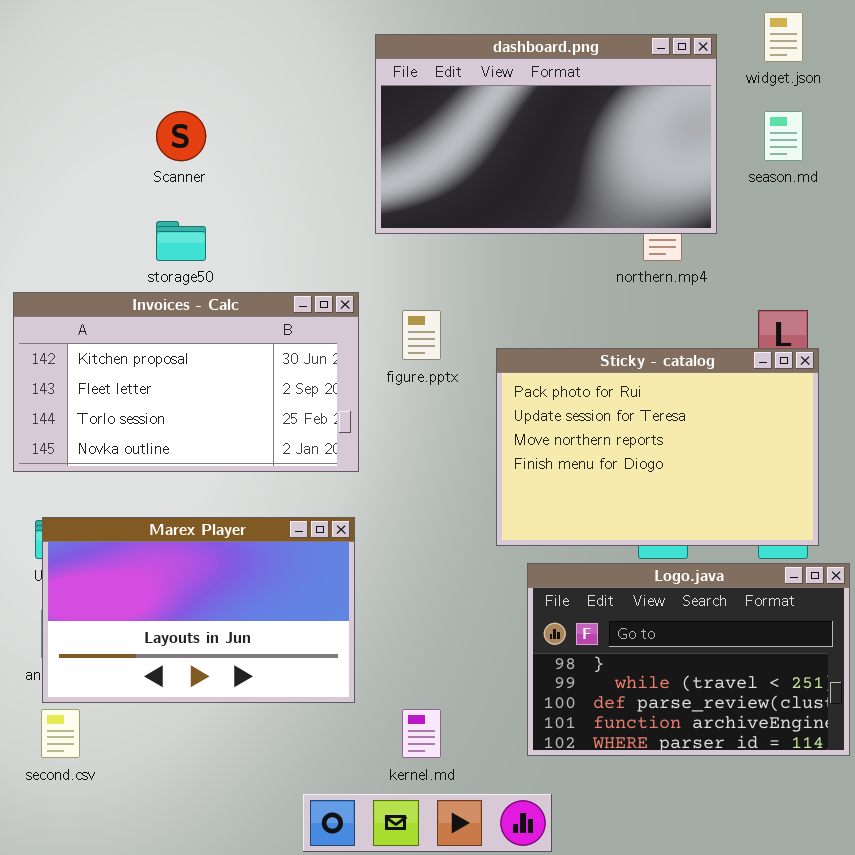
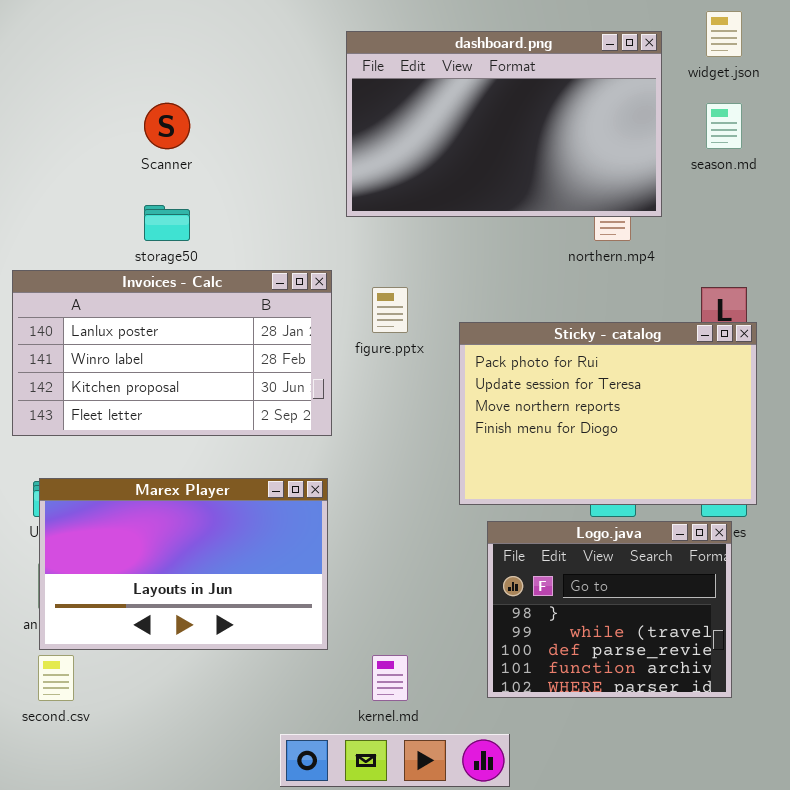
Invoices - Calc: [13,292,359,472] -> [12,270,332,436], scrolled up 2 rows
Logo.java: [527,563,850,756] -> [487,521,732,698], resized

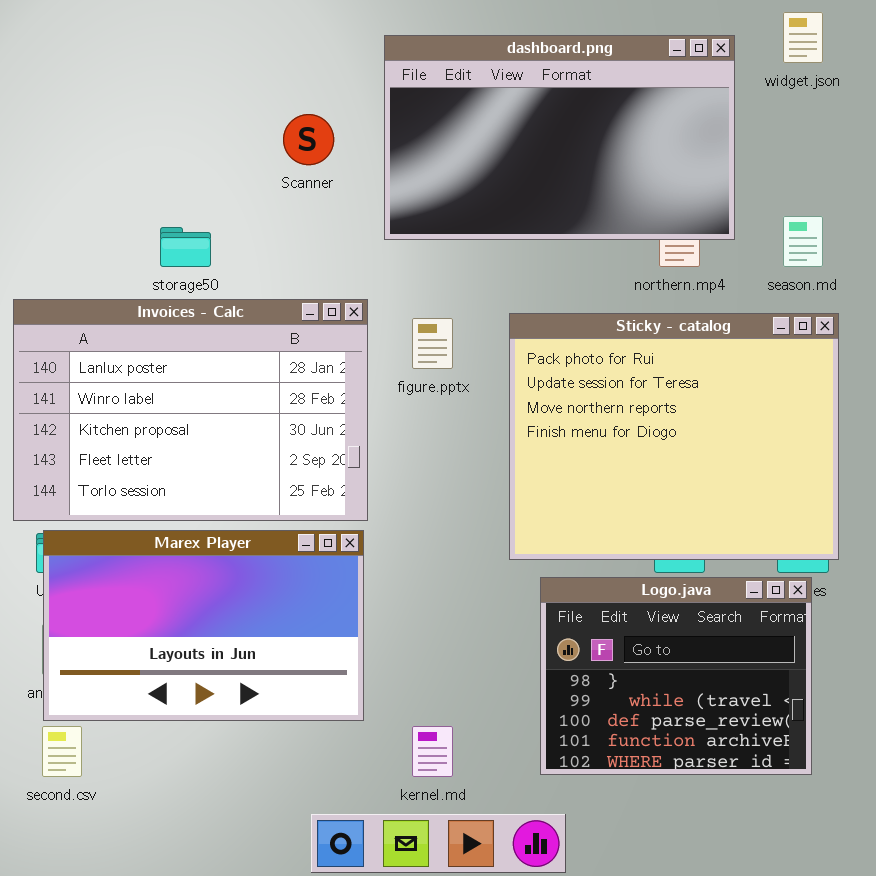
Scanner: [144,103,190,149] -> [283,114,334,165], moved
season.md: [706,103,742,149] -> [783,216,823,267], moved
Invoices - Calc: [12,270,332,436] -> [13,299,368,521], resized
Sticky - catalog: [459,322,757,505] -> [509,313,839,560], resized

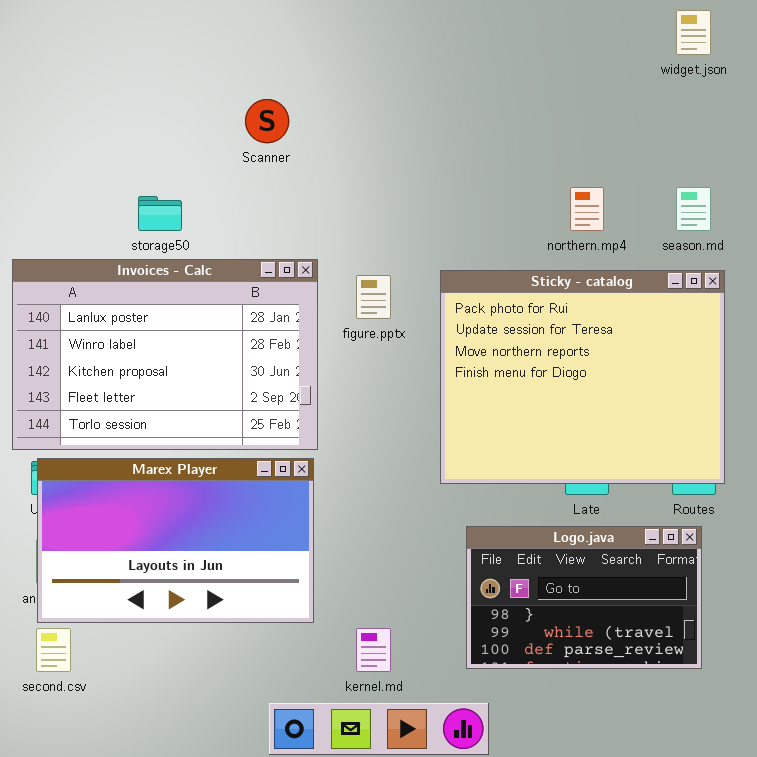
dashboard.png: [384,35,735,240] -> none, closed
Logo.java: [540,577,812,775] -> [466,526,702,669], resized

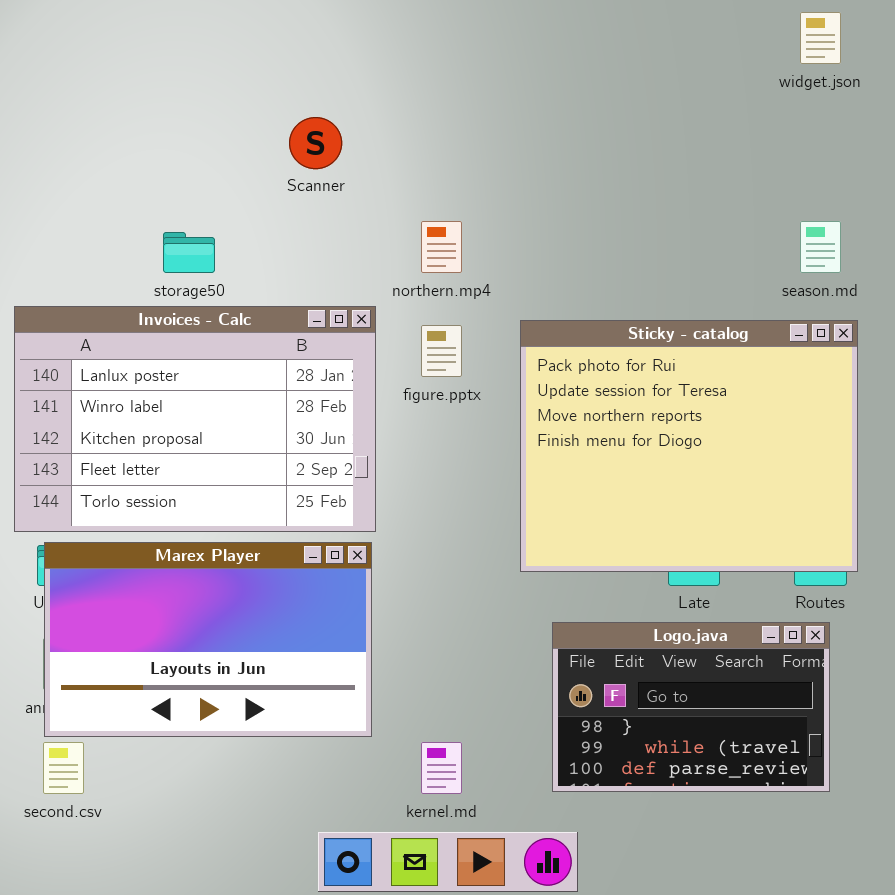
northern.mp4: [570,187,604,231] -> [421,221,462,273], moved

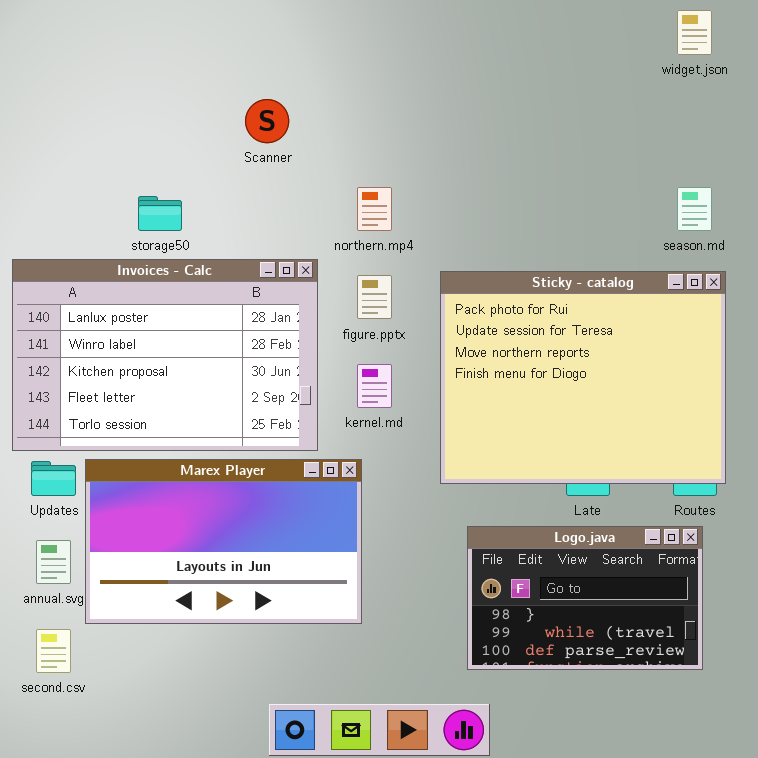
Marex Player: [44,542,372,737] -> [85,459,362,624], moved
kernel.md: [421,742,462,794] -> [357,364,392,408], moved

